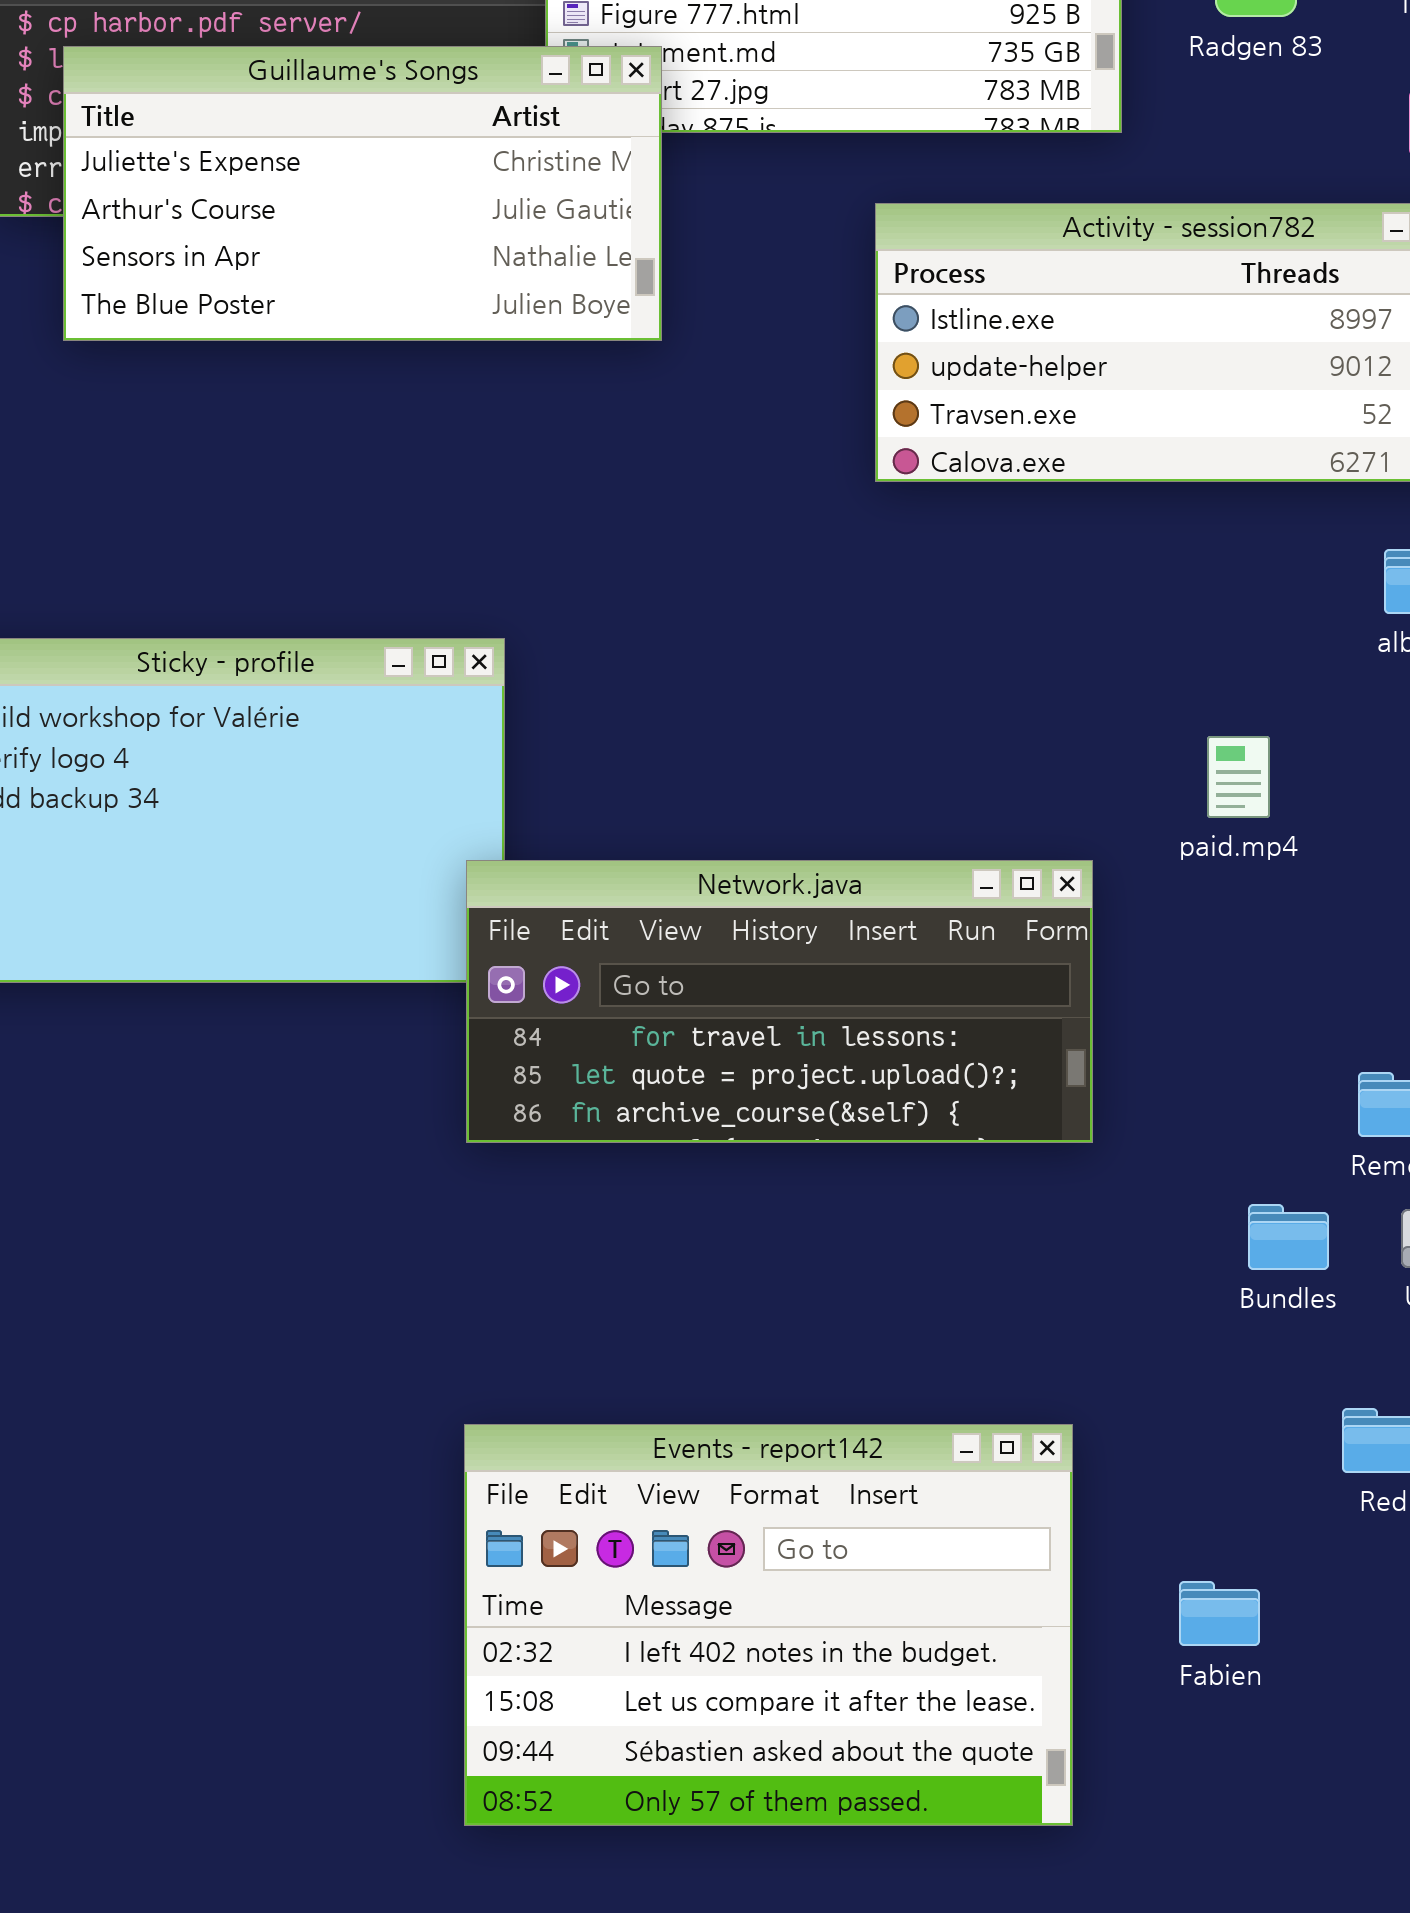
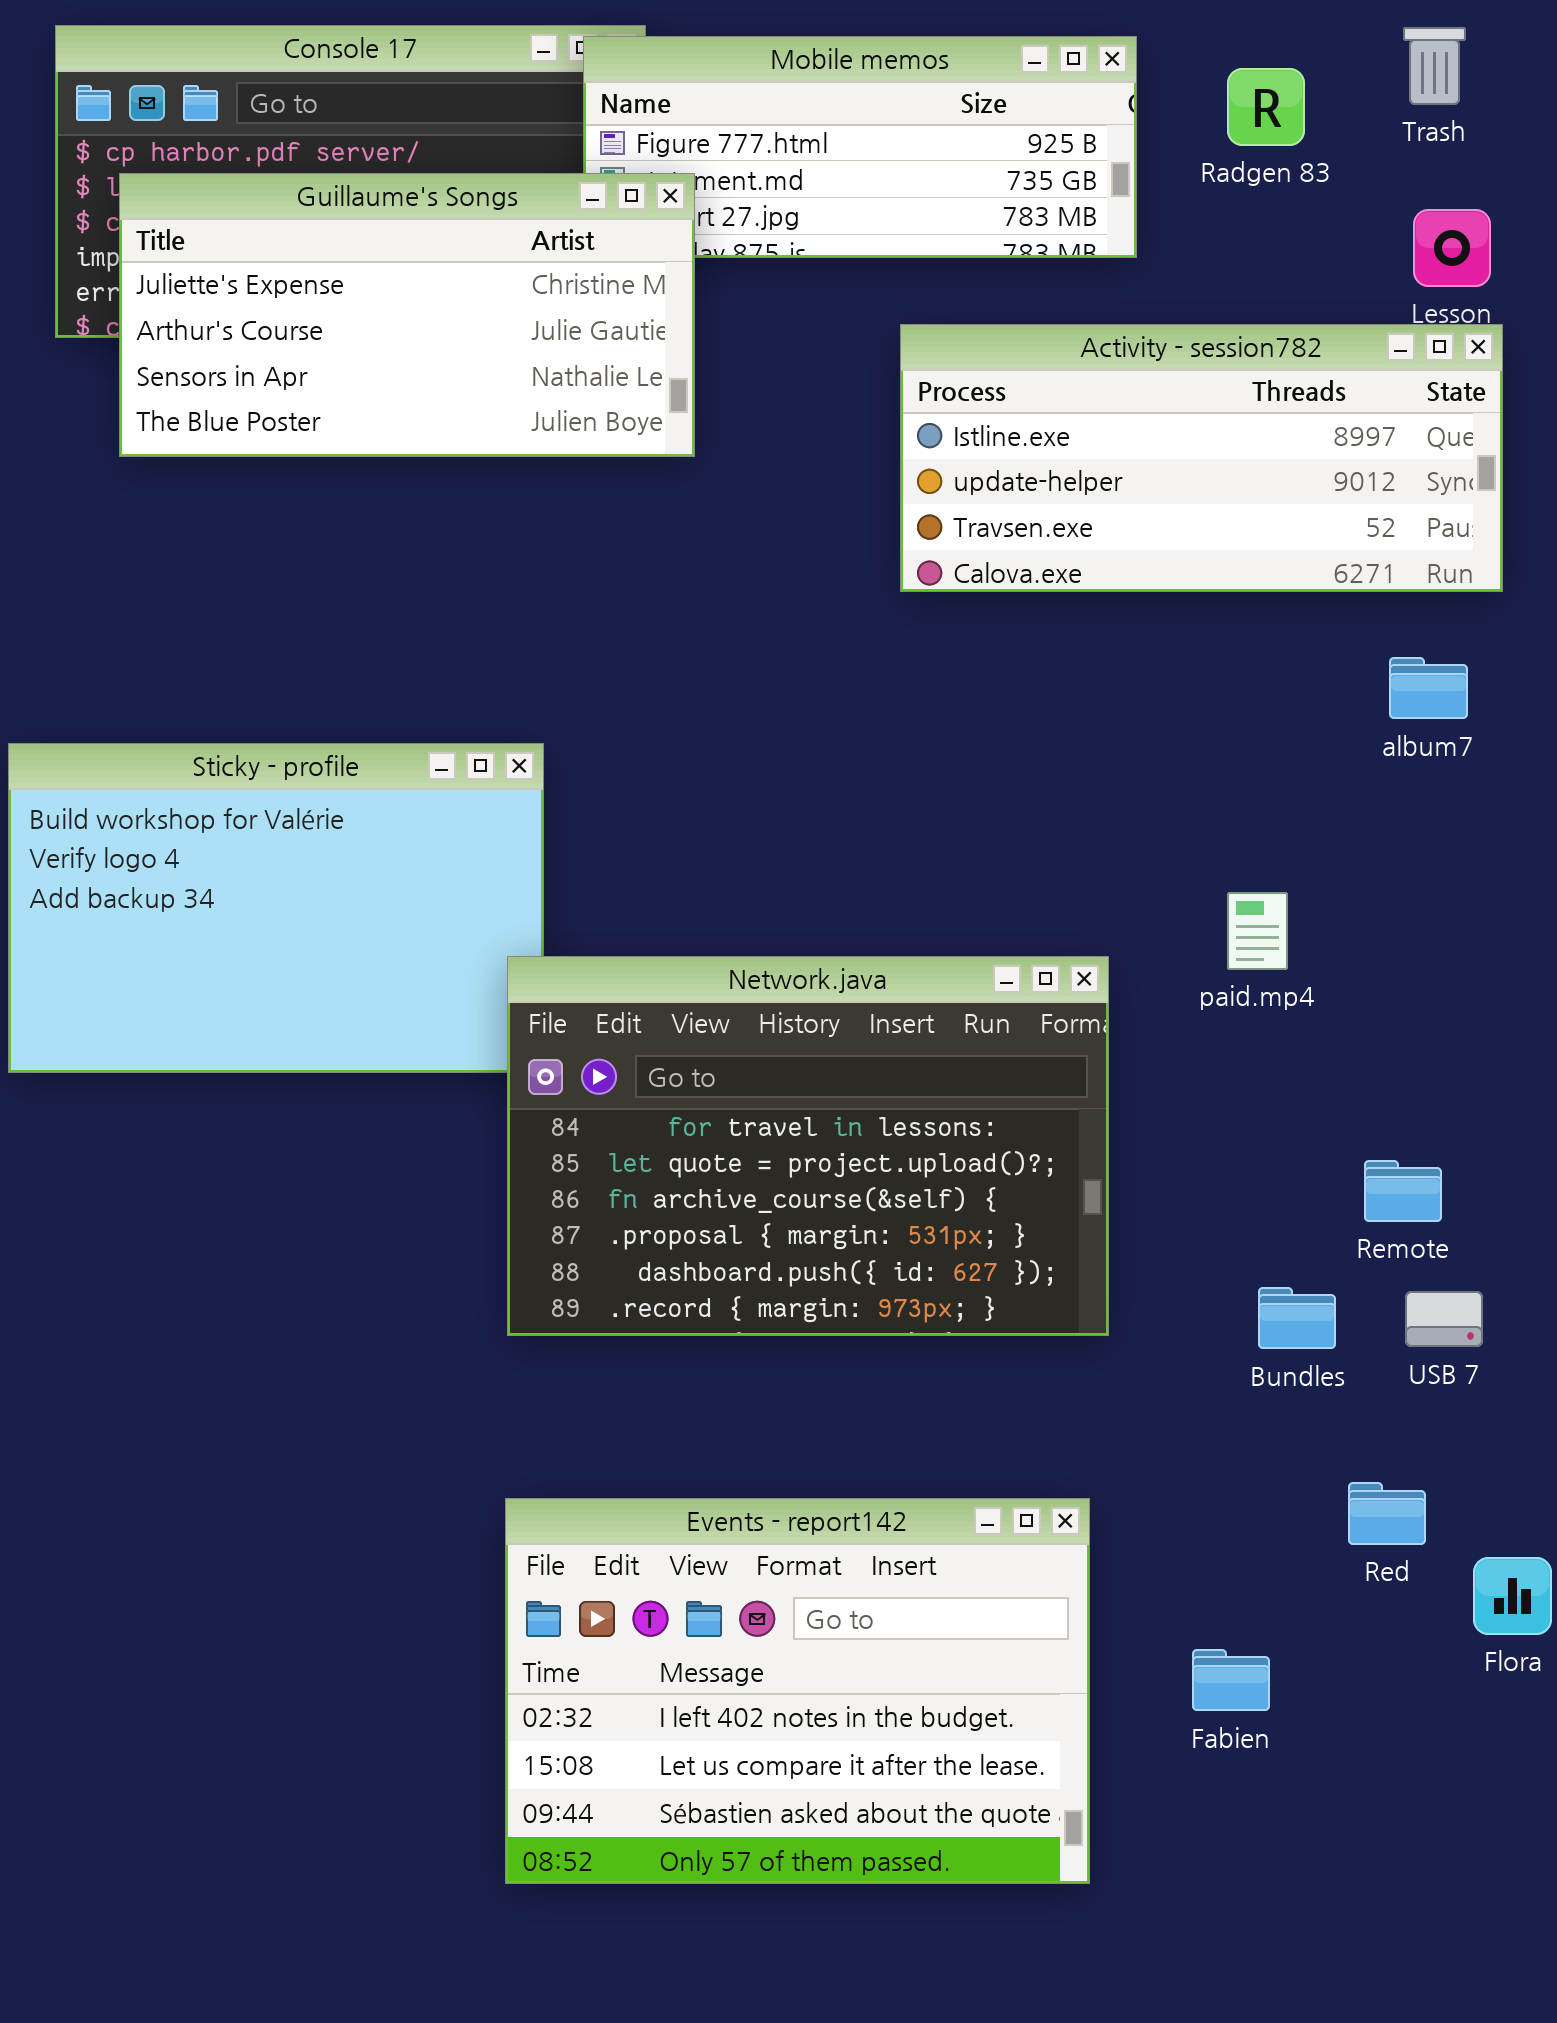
paid.mp4: [1207,736,1270,818] -> [1227,892,1288,970], moved
Network.java: [466,860,1093,1143] -> [507,956,1109,1336], resized

